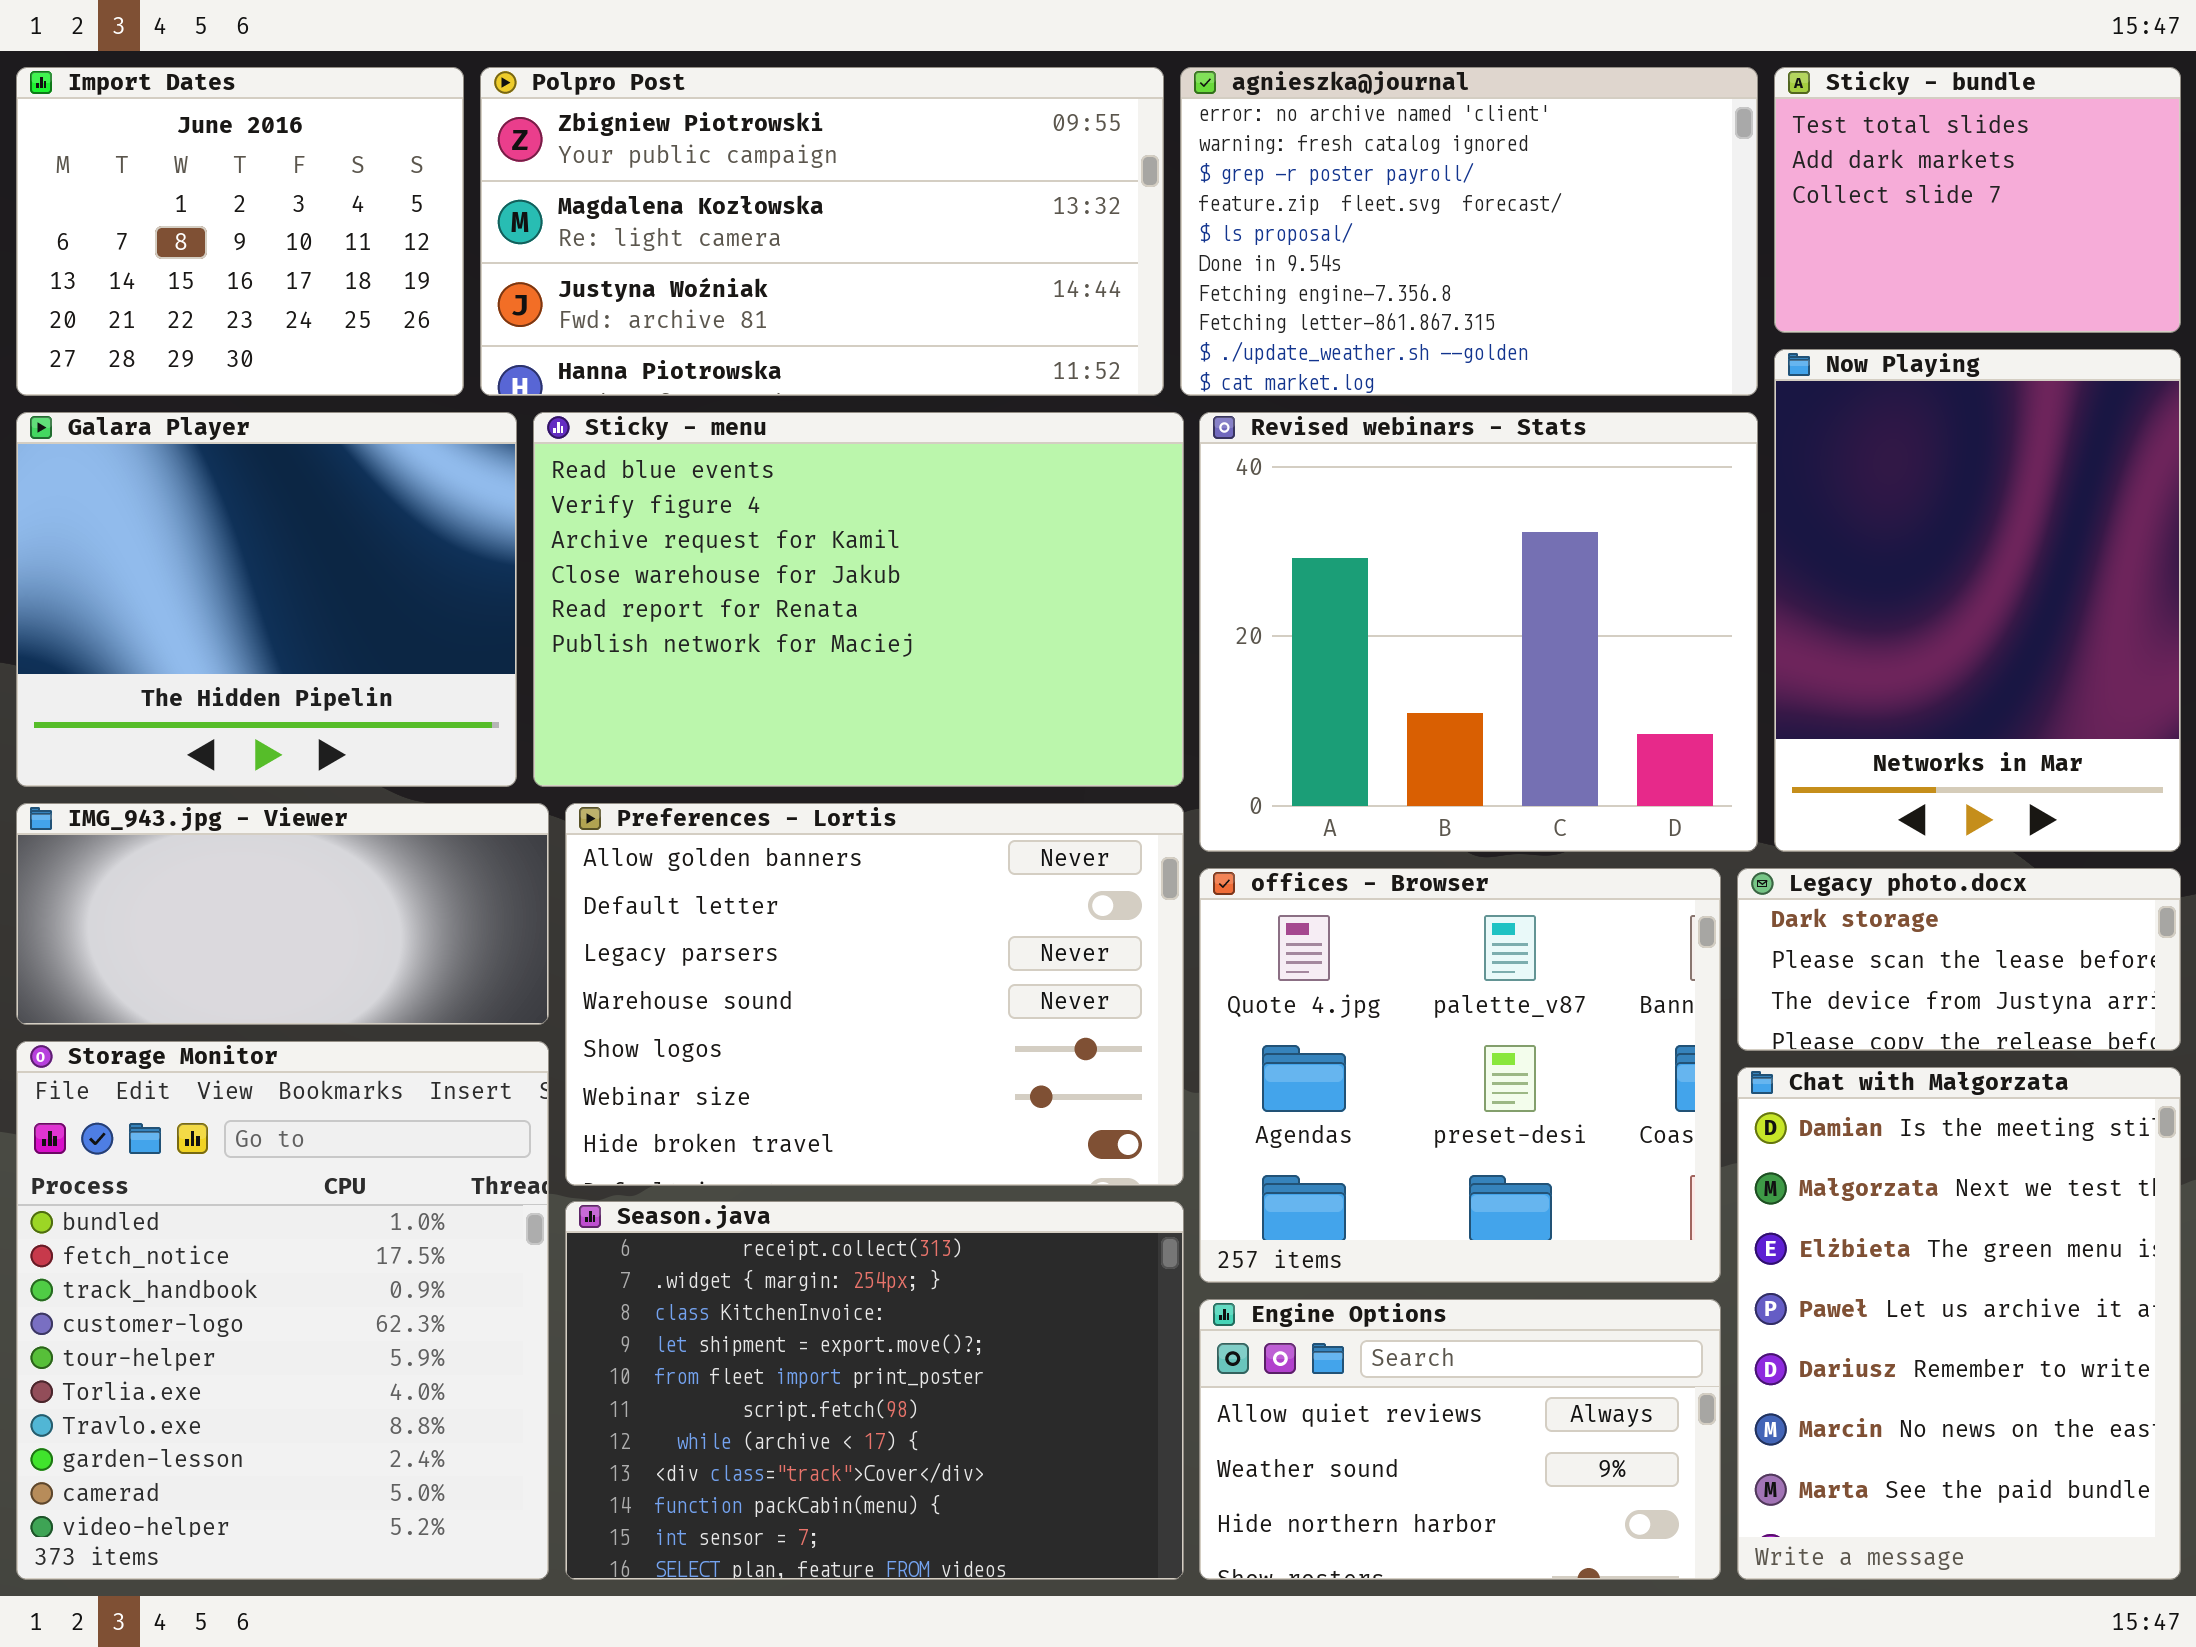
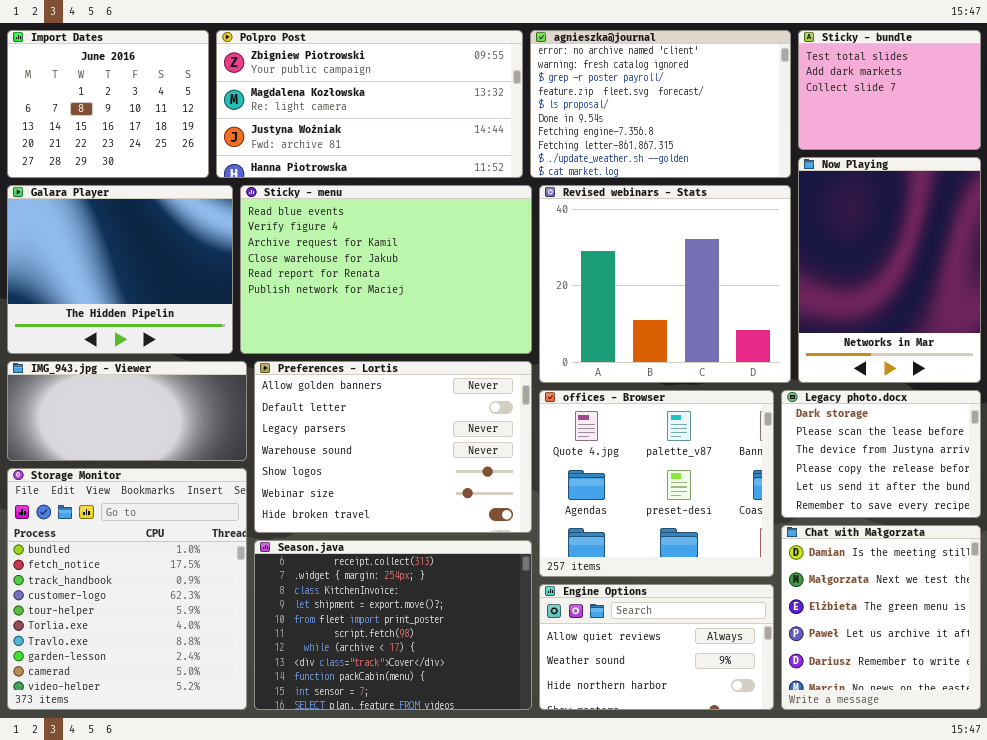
Legacy photo.docx: [1737,868,2181,1051] -> [781,390,981,518], resized
Chat with Małgorzata: [1737,1067,2181,1580] -> [781,525,981,710], resized

